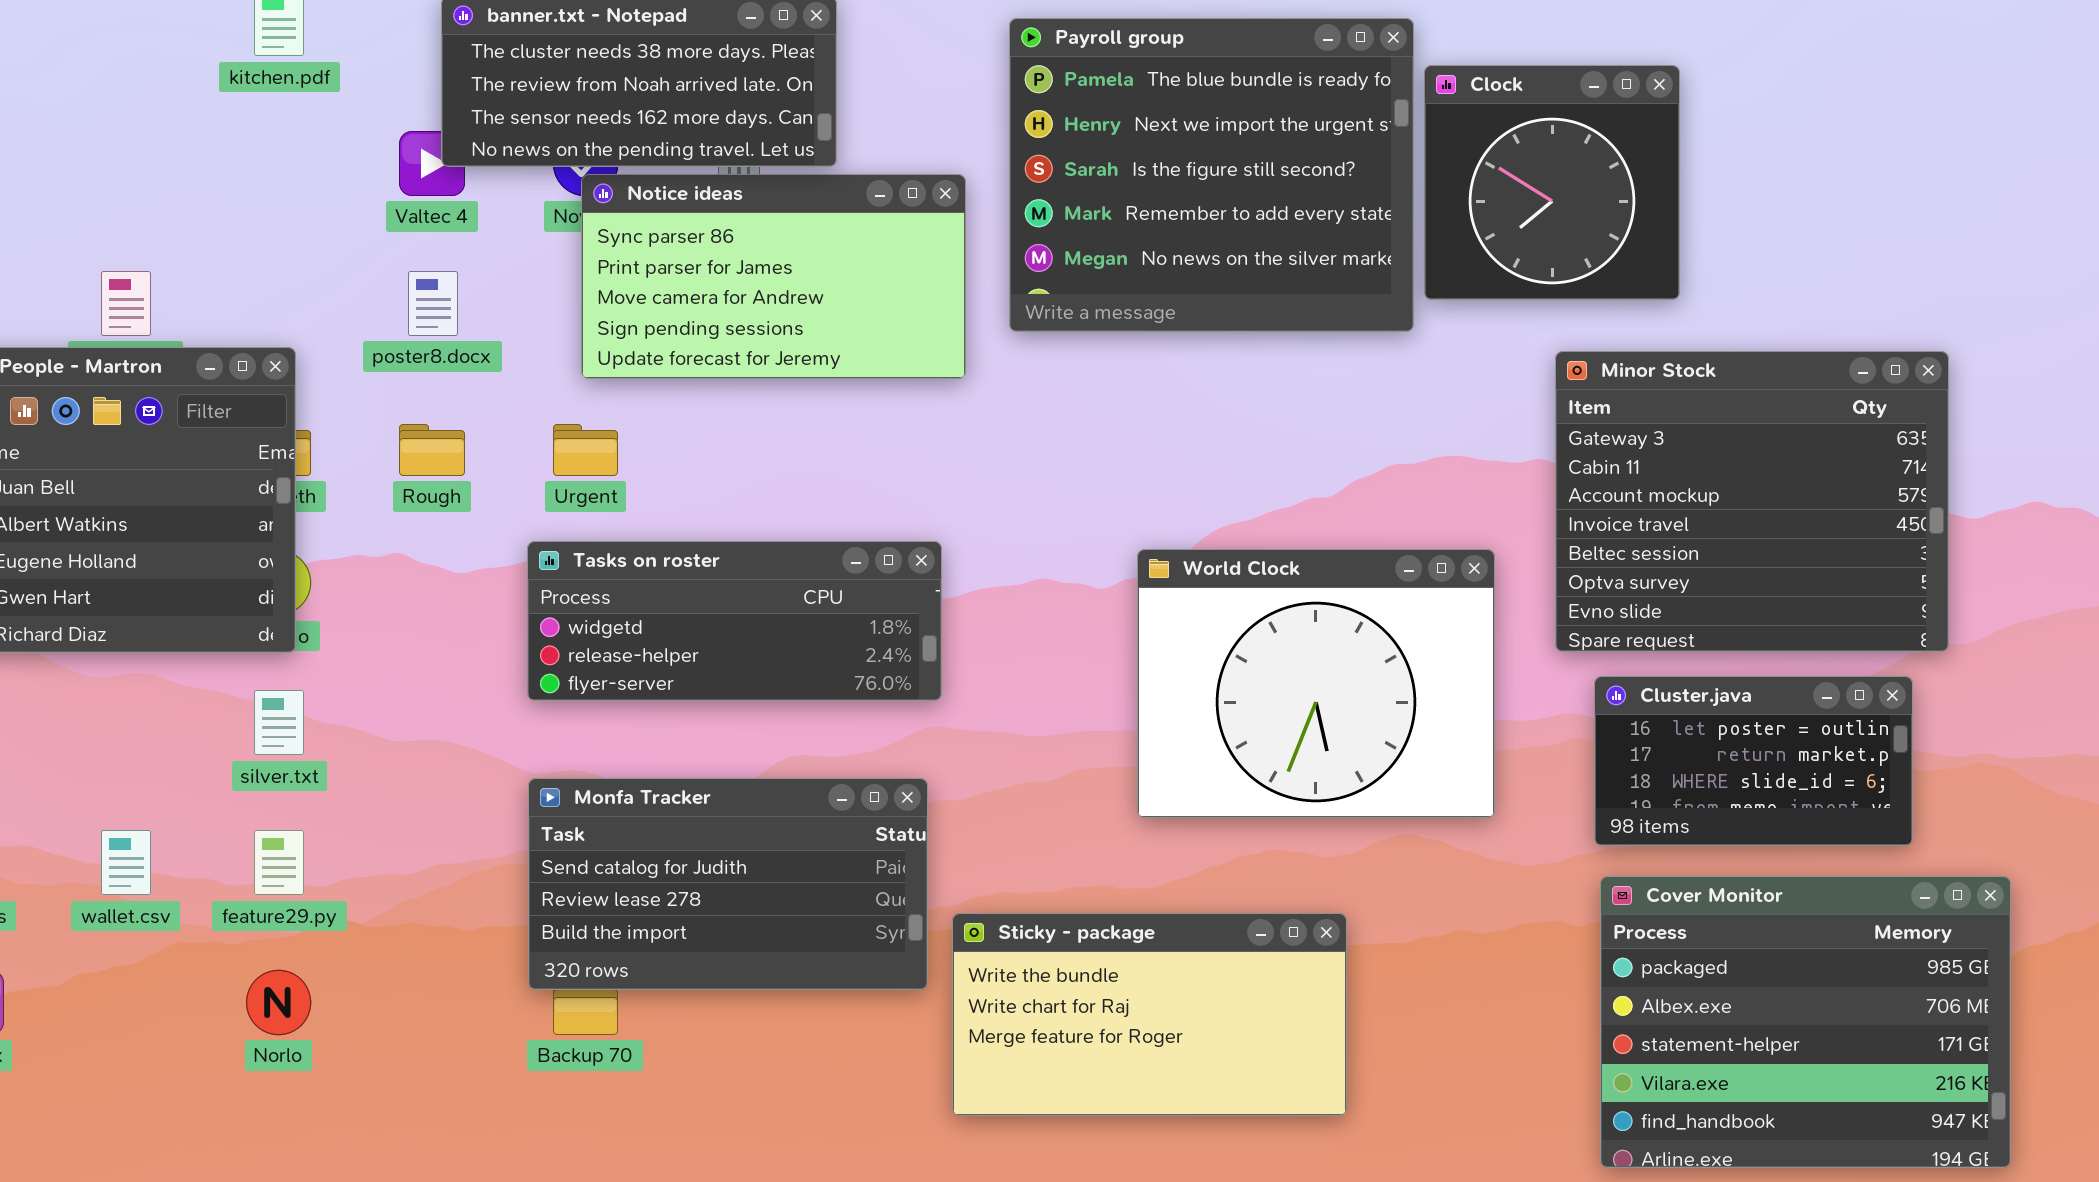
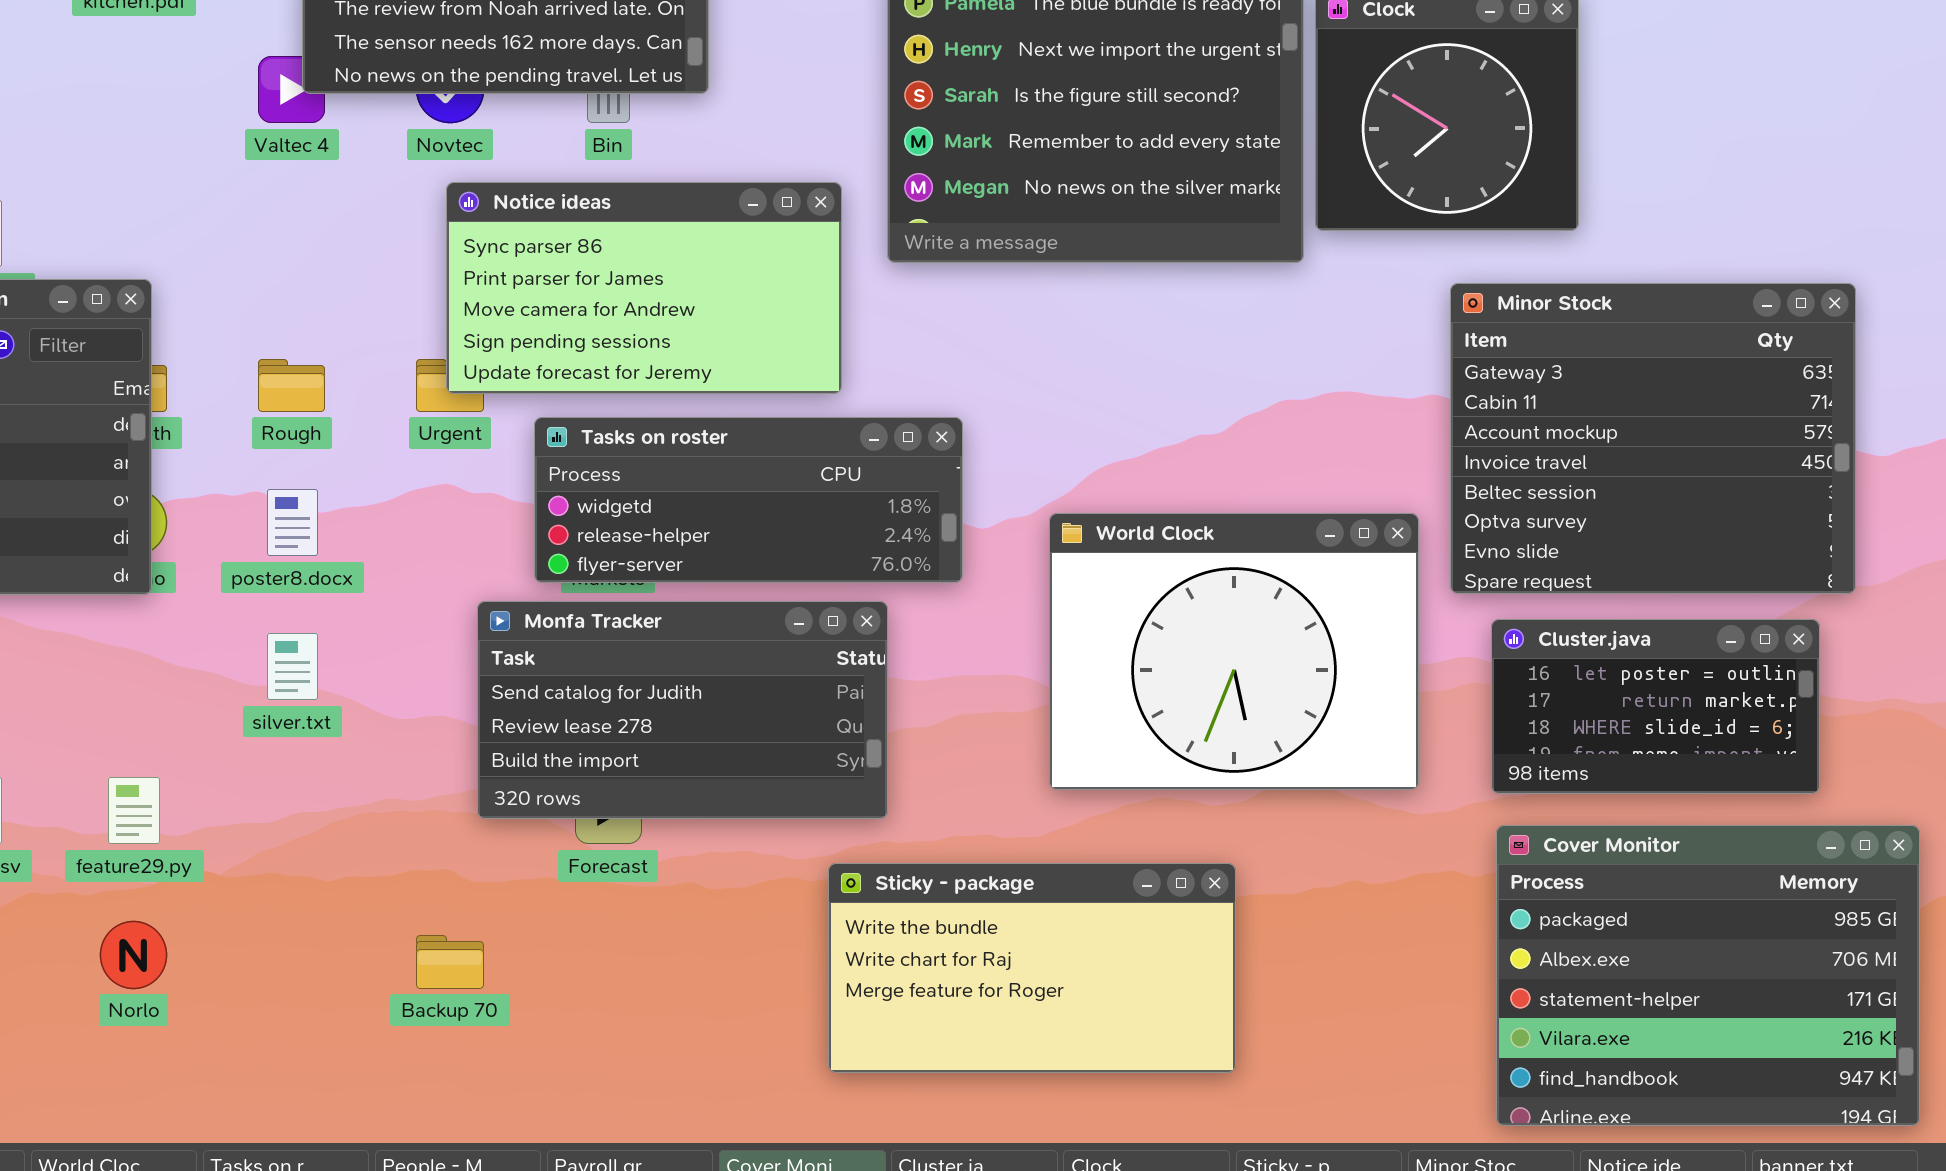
Notice ideas: [581,174,966,379] -> [446,182,842,394], moved
poster8.docx: [408,271,458,336] -> [267,489,318,556], moved
Tasks on roster: [527,541,942,701] -> [534,417,963,583], moved
World Clock: [1137,549,1495,818] -> [1049,513,1419,790], moved
silver.txt: [254,690,304,755] -> [267,633,318,700], moved
Monfa Tracker: [528,778,928,990] -> [477,601,888,819], moved

